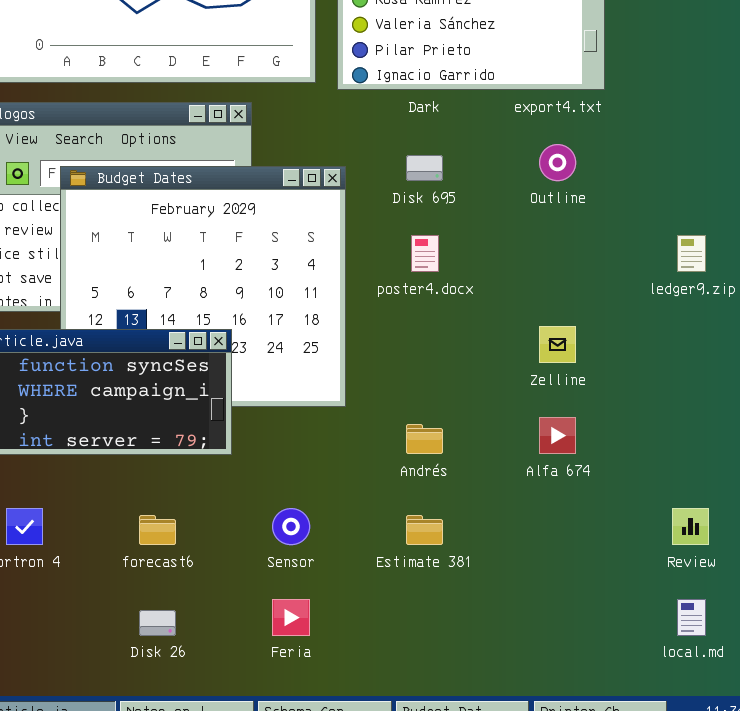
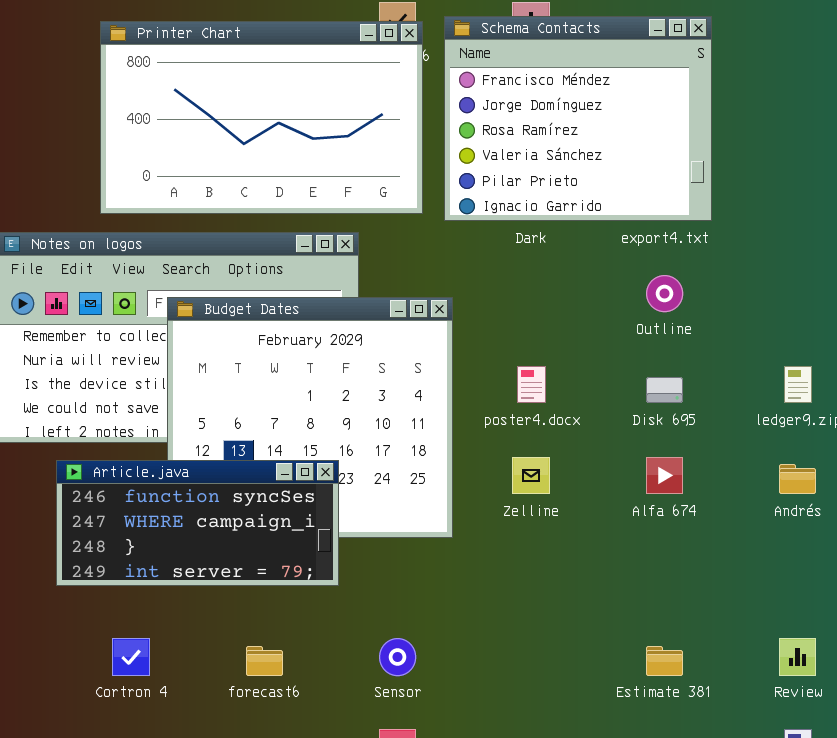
Disk 695: [406,155,443,181] -> [646,377,683,403], moved
Zelline: [539,326,576,363] -> [512,457,550,494], moved
Alfa 674: [539,417,576,454] -> [646,457,683,494], moved
Andrés: [406,424,443,454] -> [779,464,816,494], moved
Estimate 381: [406,515,443,545] -> [646,646,683,676], moved

